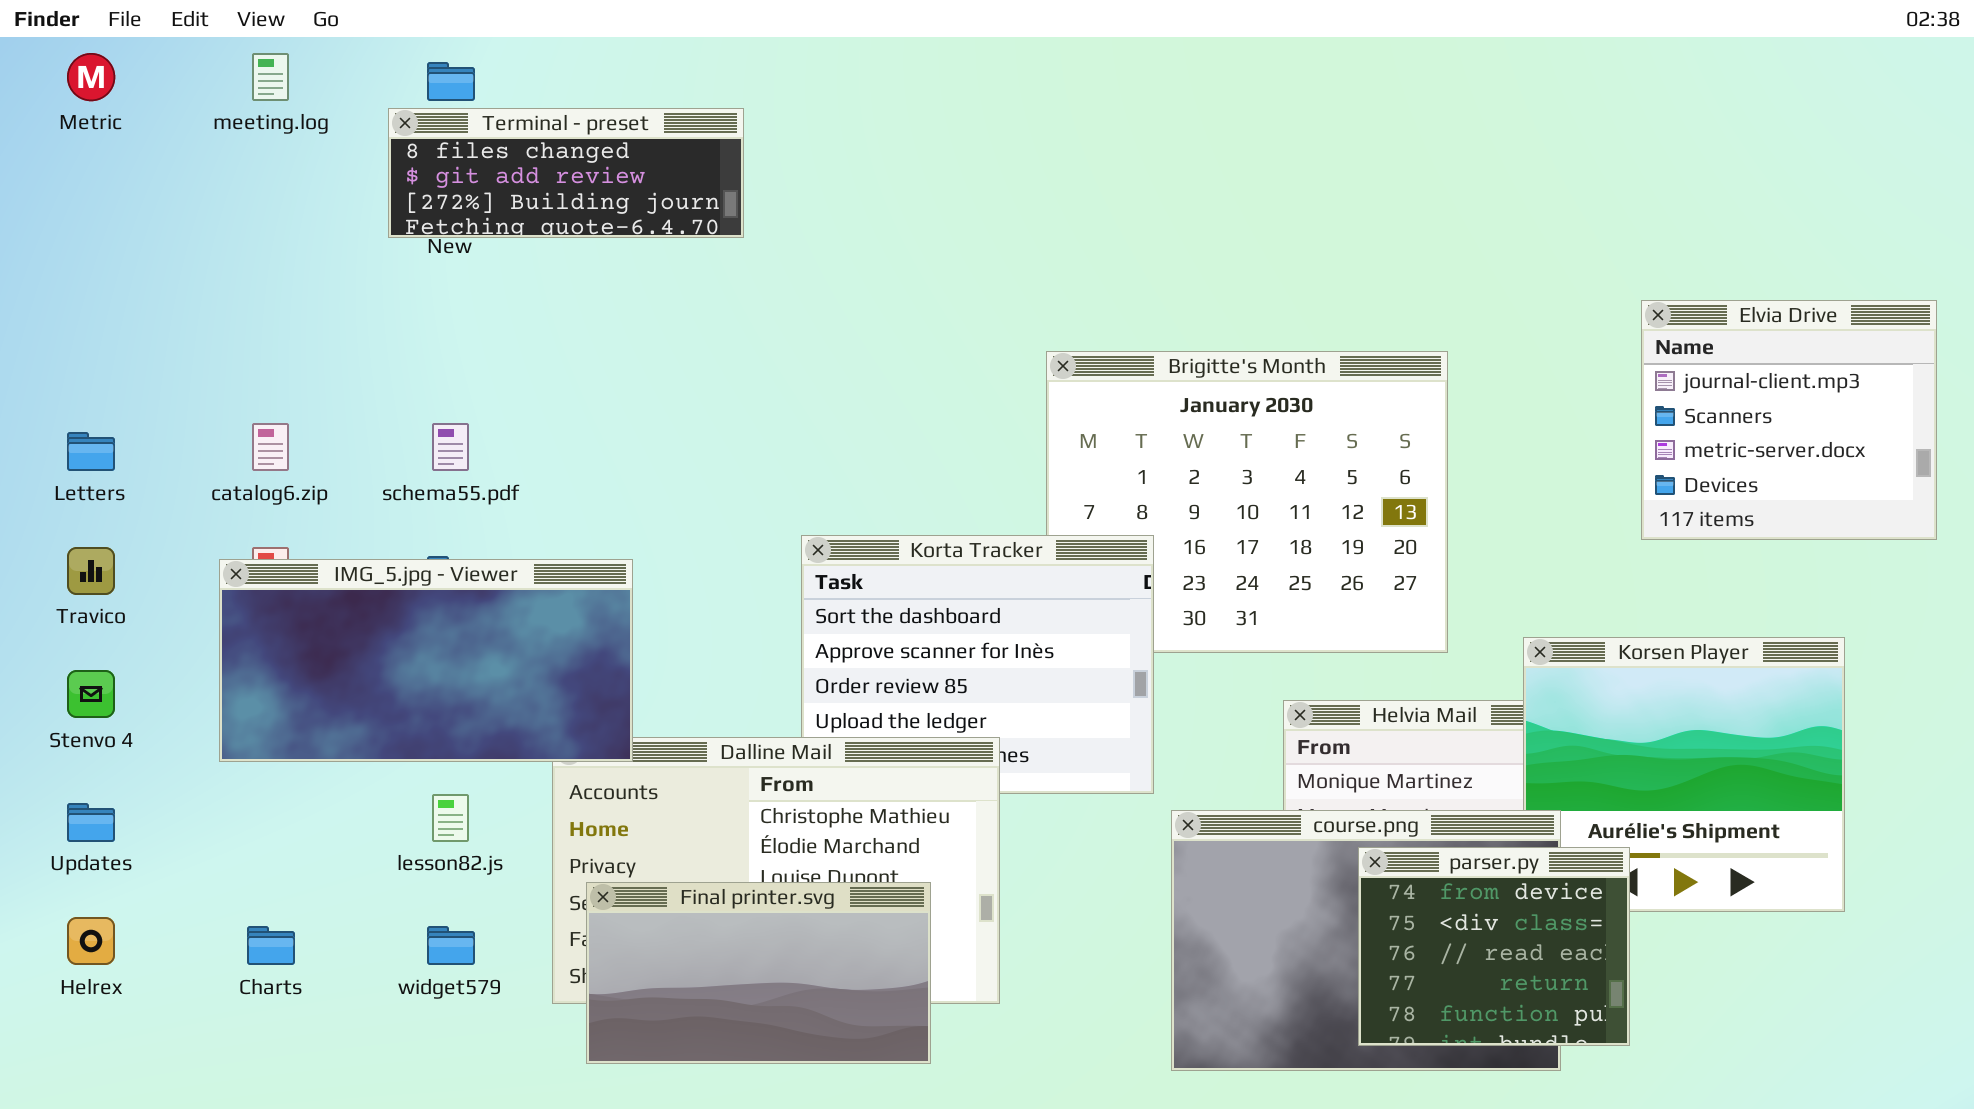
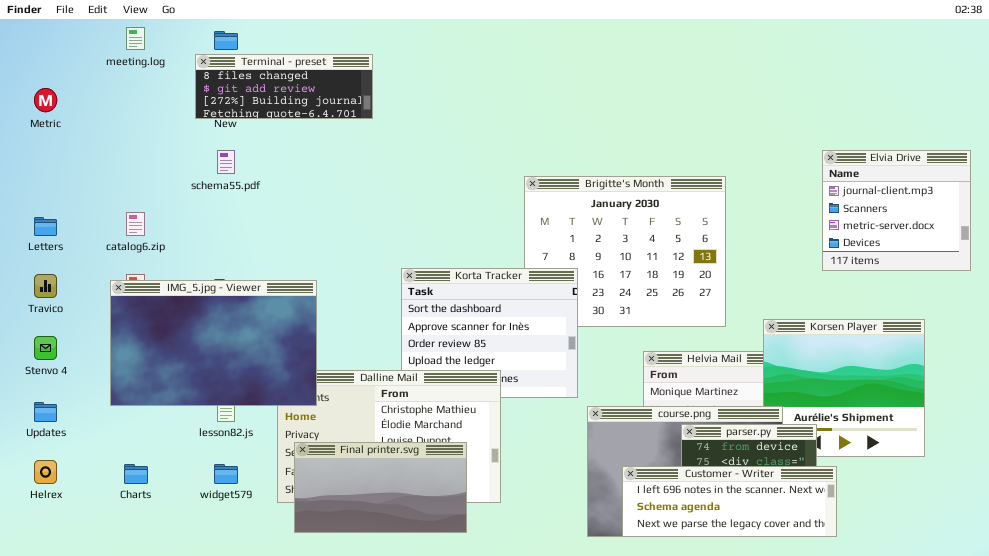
Metric: [67,53,115,101] -> [34,88,57,112], moved
schema55.pdf: [432,423,469,471] -> [217,150,235,174], moved
IMG_5.jpg - Viewer: [219,559,633,762] -> [110,280,317,406], resized
Customer - Writer: none -> [622,466,837,537], opened

